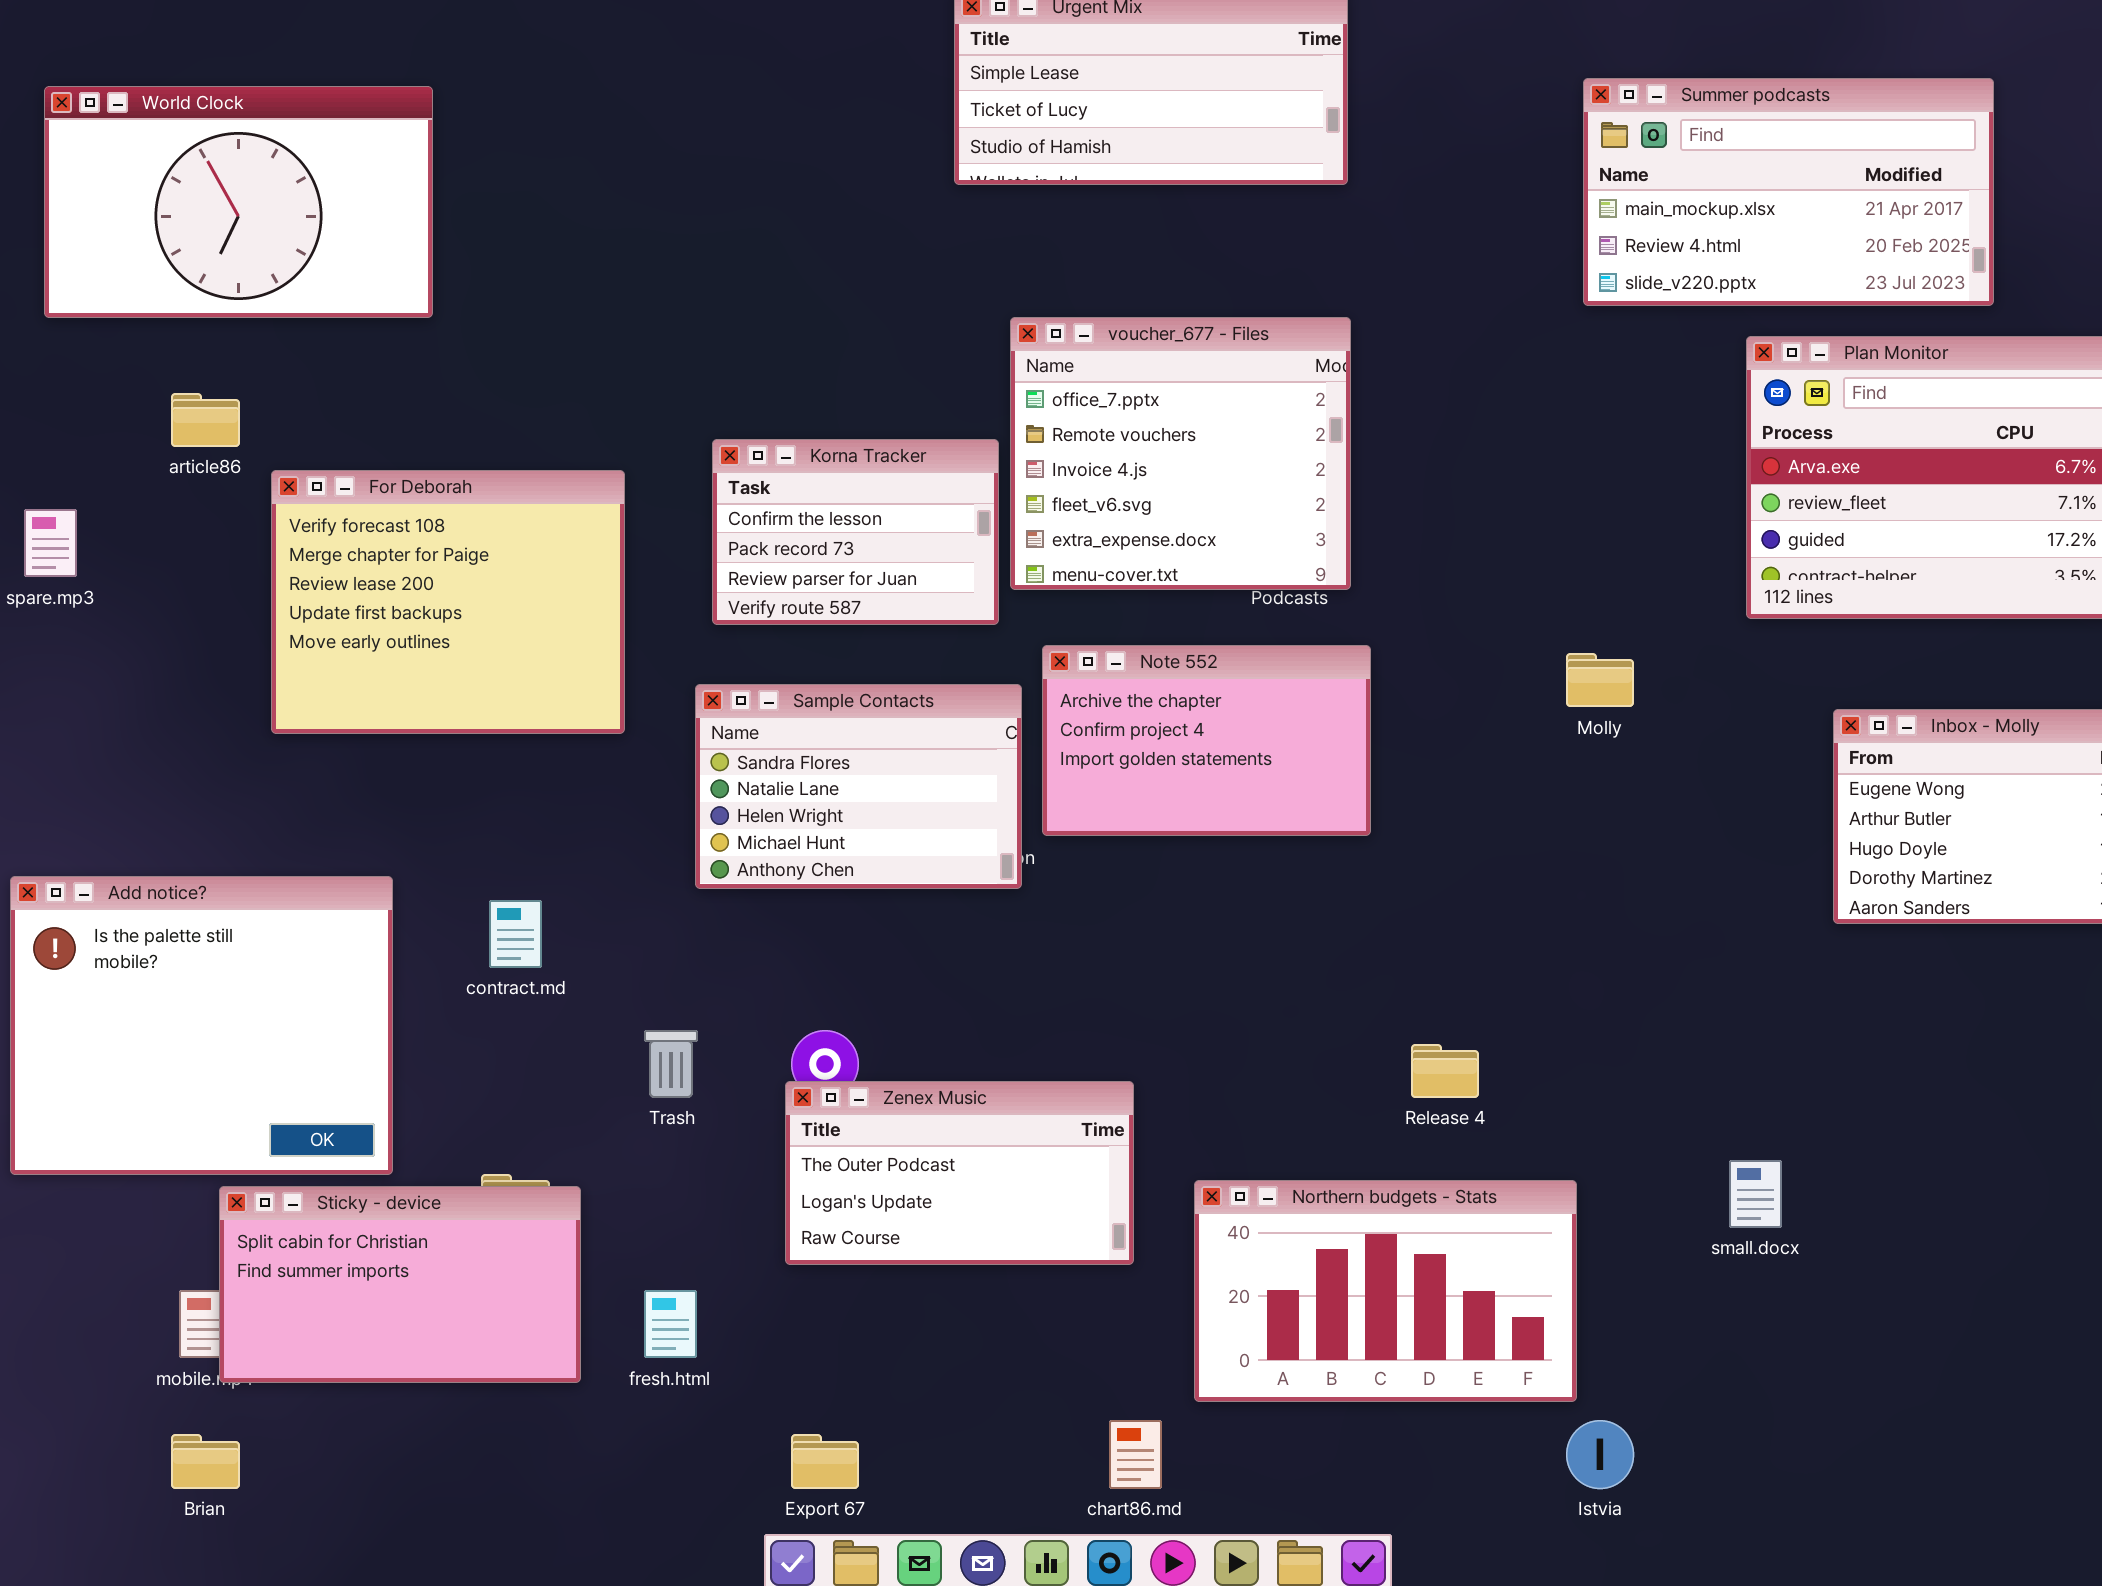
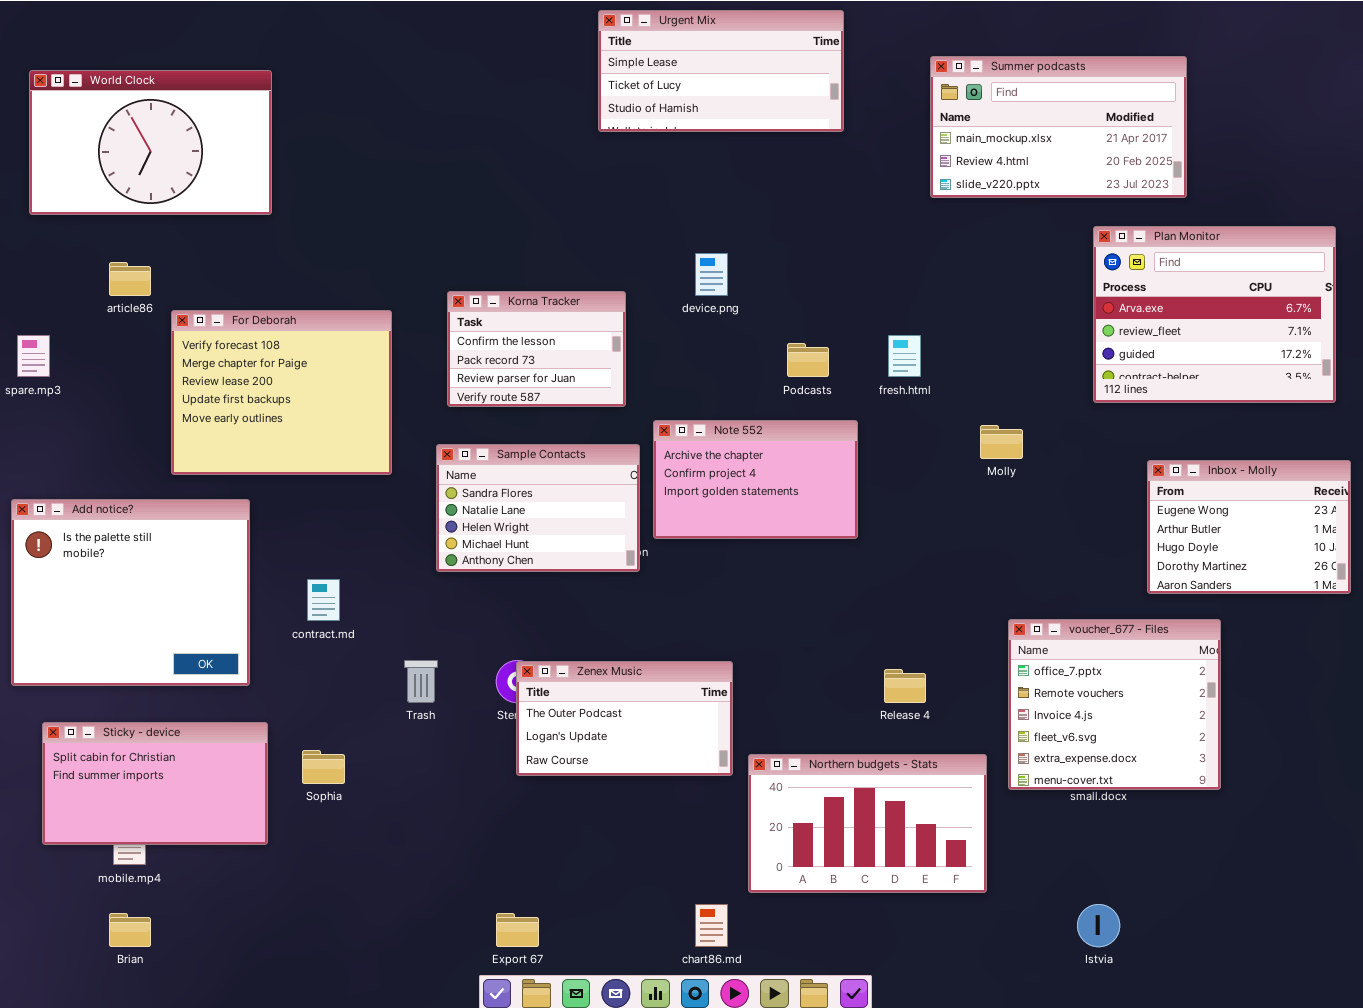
Summer podcasts: [1583,78,1994,306] -> [930,56,1187,198], moved
voucher_677 - Files: [1010,317,1351,590] -> [1008,619,1221,790], moved
Add notice?: [10,876,393,1175] -> [11,499,250,686], moved
Zenex Music: [785,1081,1134,1265] -> [516,661,733,776], moved
Sticky - device: [219,1186,581,1383] -> [42,722,268,845], moved
fresh.html: [644,1290,697,1358] -> [888,335,921,377], moved
Istvia: [1566,1420,1634,1489] -> [1077,904,1120,947], moved

